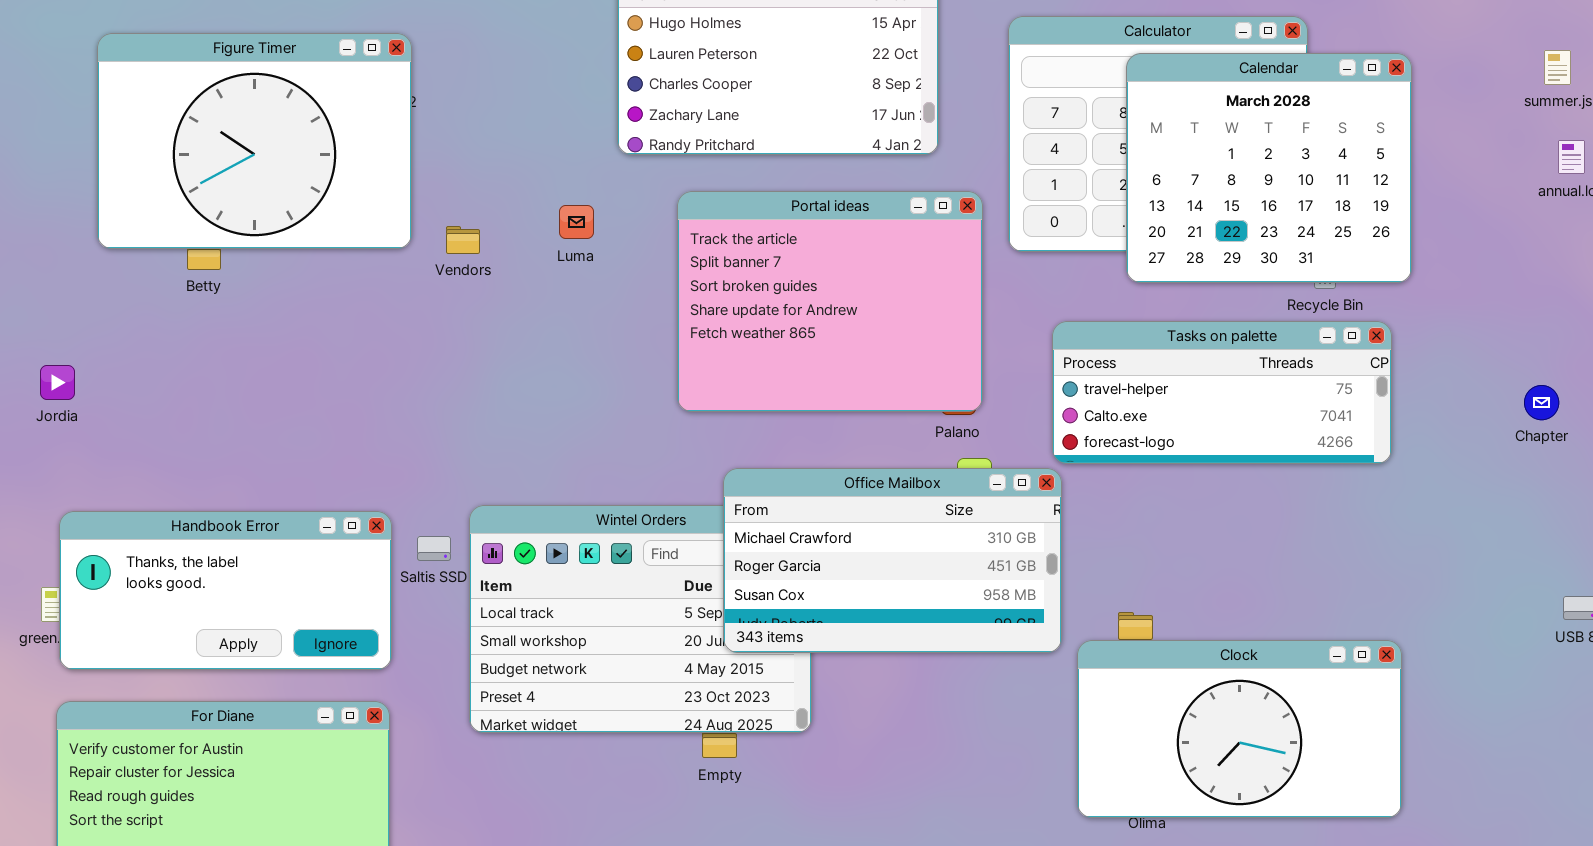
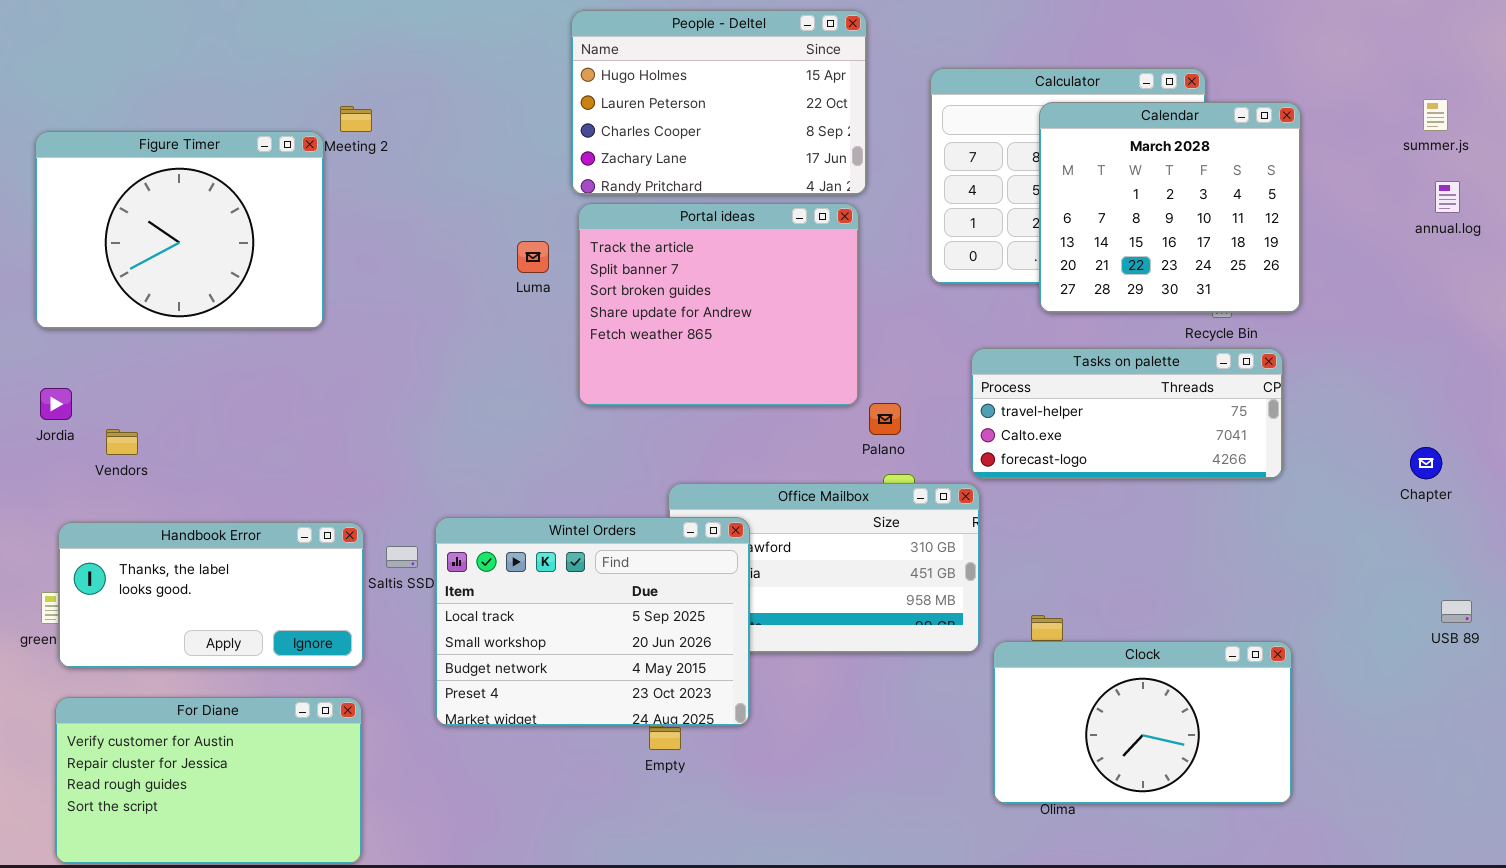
Figure Timer: [97,33,412,249] -> [35,131,324,329], moved
Portal ideas: [677,191,983,412] -> [578,203,859,406], moved
Vendors: [446,226,480,254] -> [106,429,138,455], moved
Chapter: [1524,385,1559,420] -> [1410,447,1442,479], moved
Wintel Orders: [469,505,812,733] -> [435,517,750,726], raised

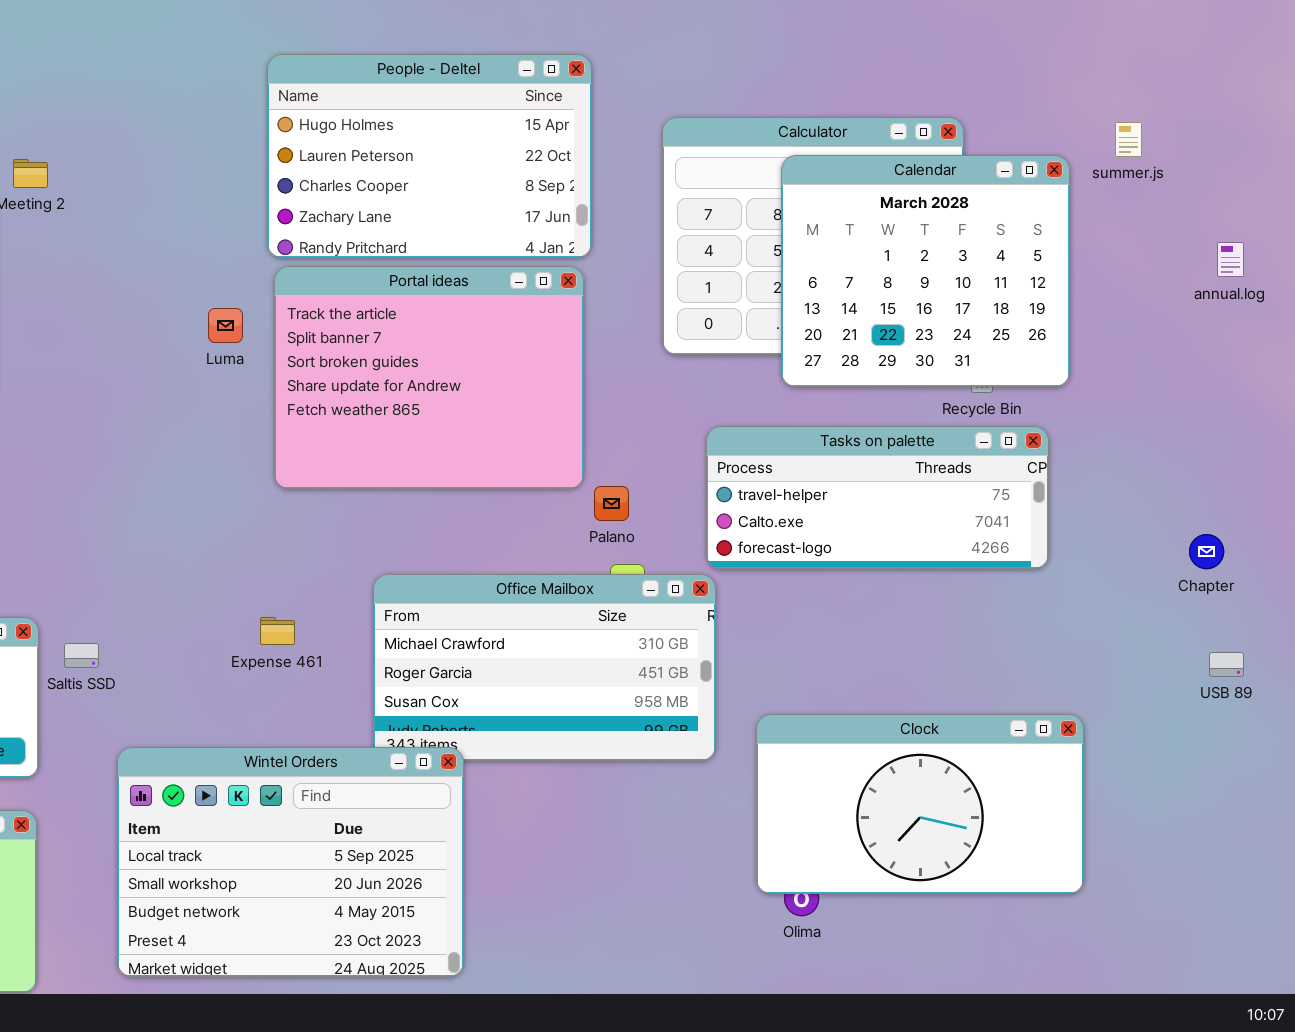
summer.js: [1423,99,1448,131] -> [1115,122,1142,157], moved
Wintel Orders: [435,517,750,726] -> [117,747,464,977], moved
USB 89: [1441,600,1472,623] -> [1209,652,1244,677], moved
Clock: [993,641,1292,804] -> [756,714,1084,894], moved

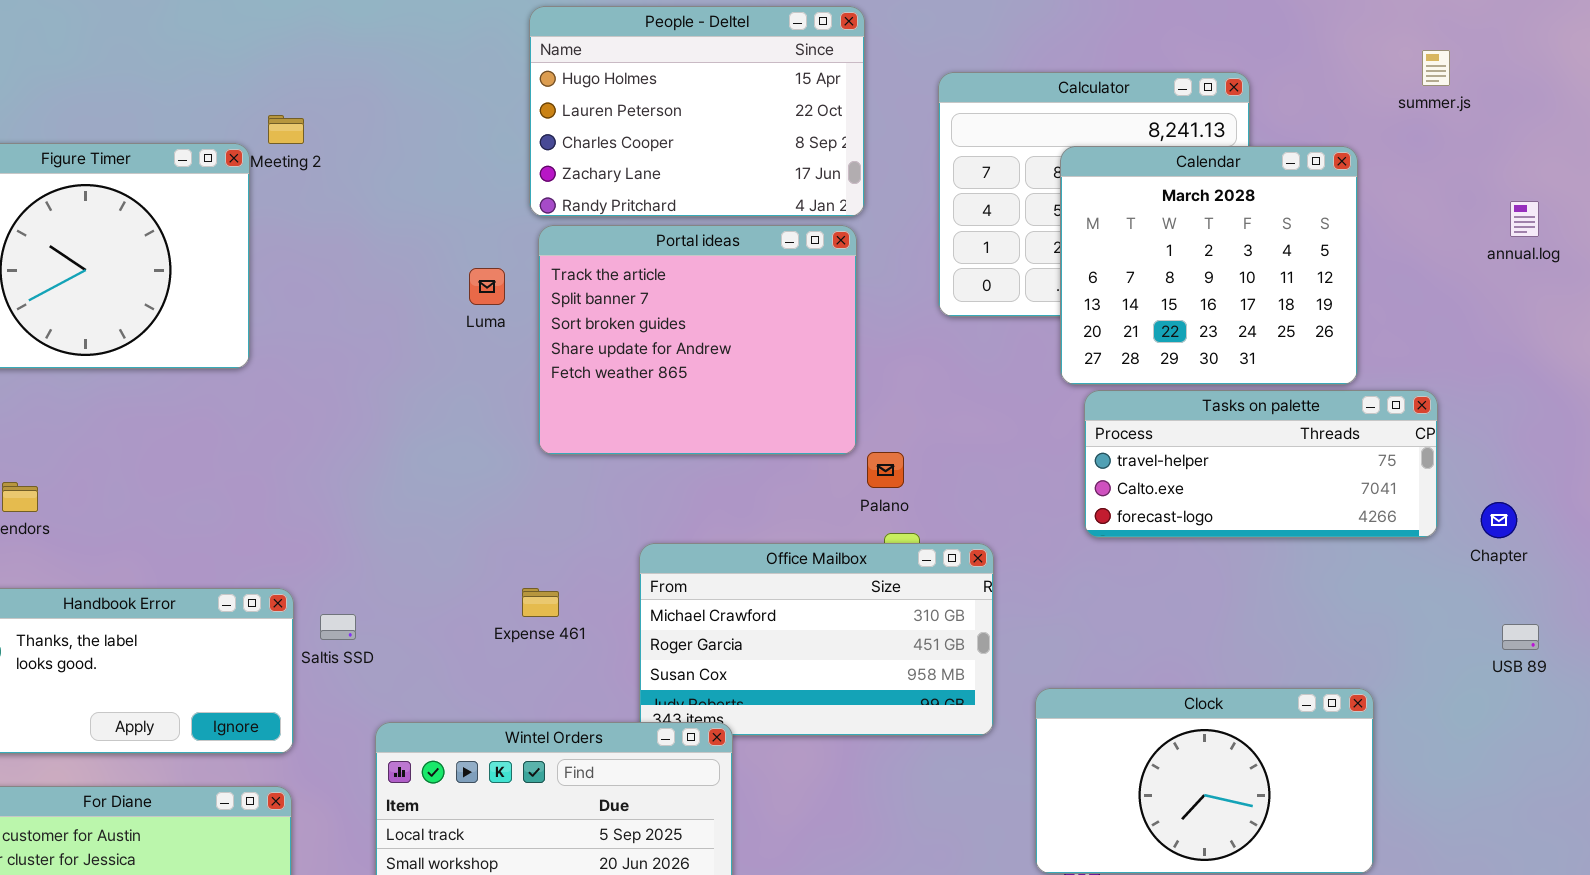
summer.js: [1115,122,1142,157] -> [1422,50,1450,86], moved
Calendar: [781,155,1070,387] -> [1060,146,1358,385], moved
Tasks on palette: [706,426,1049,569] -> [1084,390,1438,538], moved

